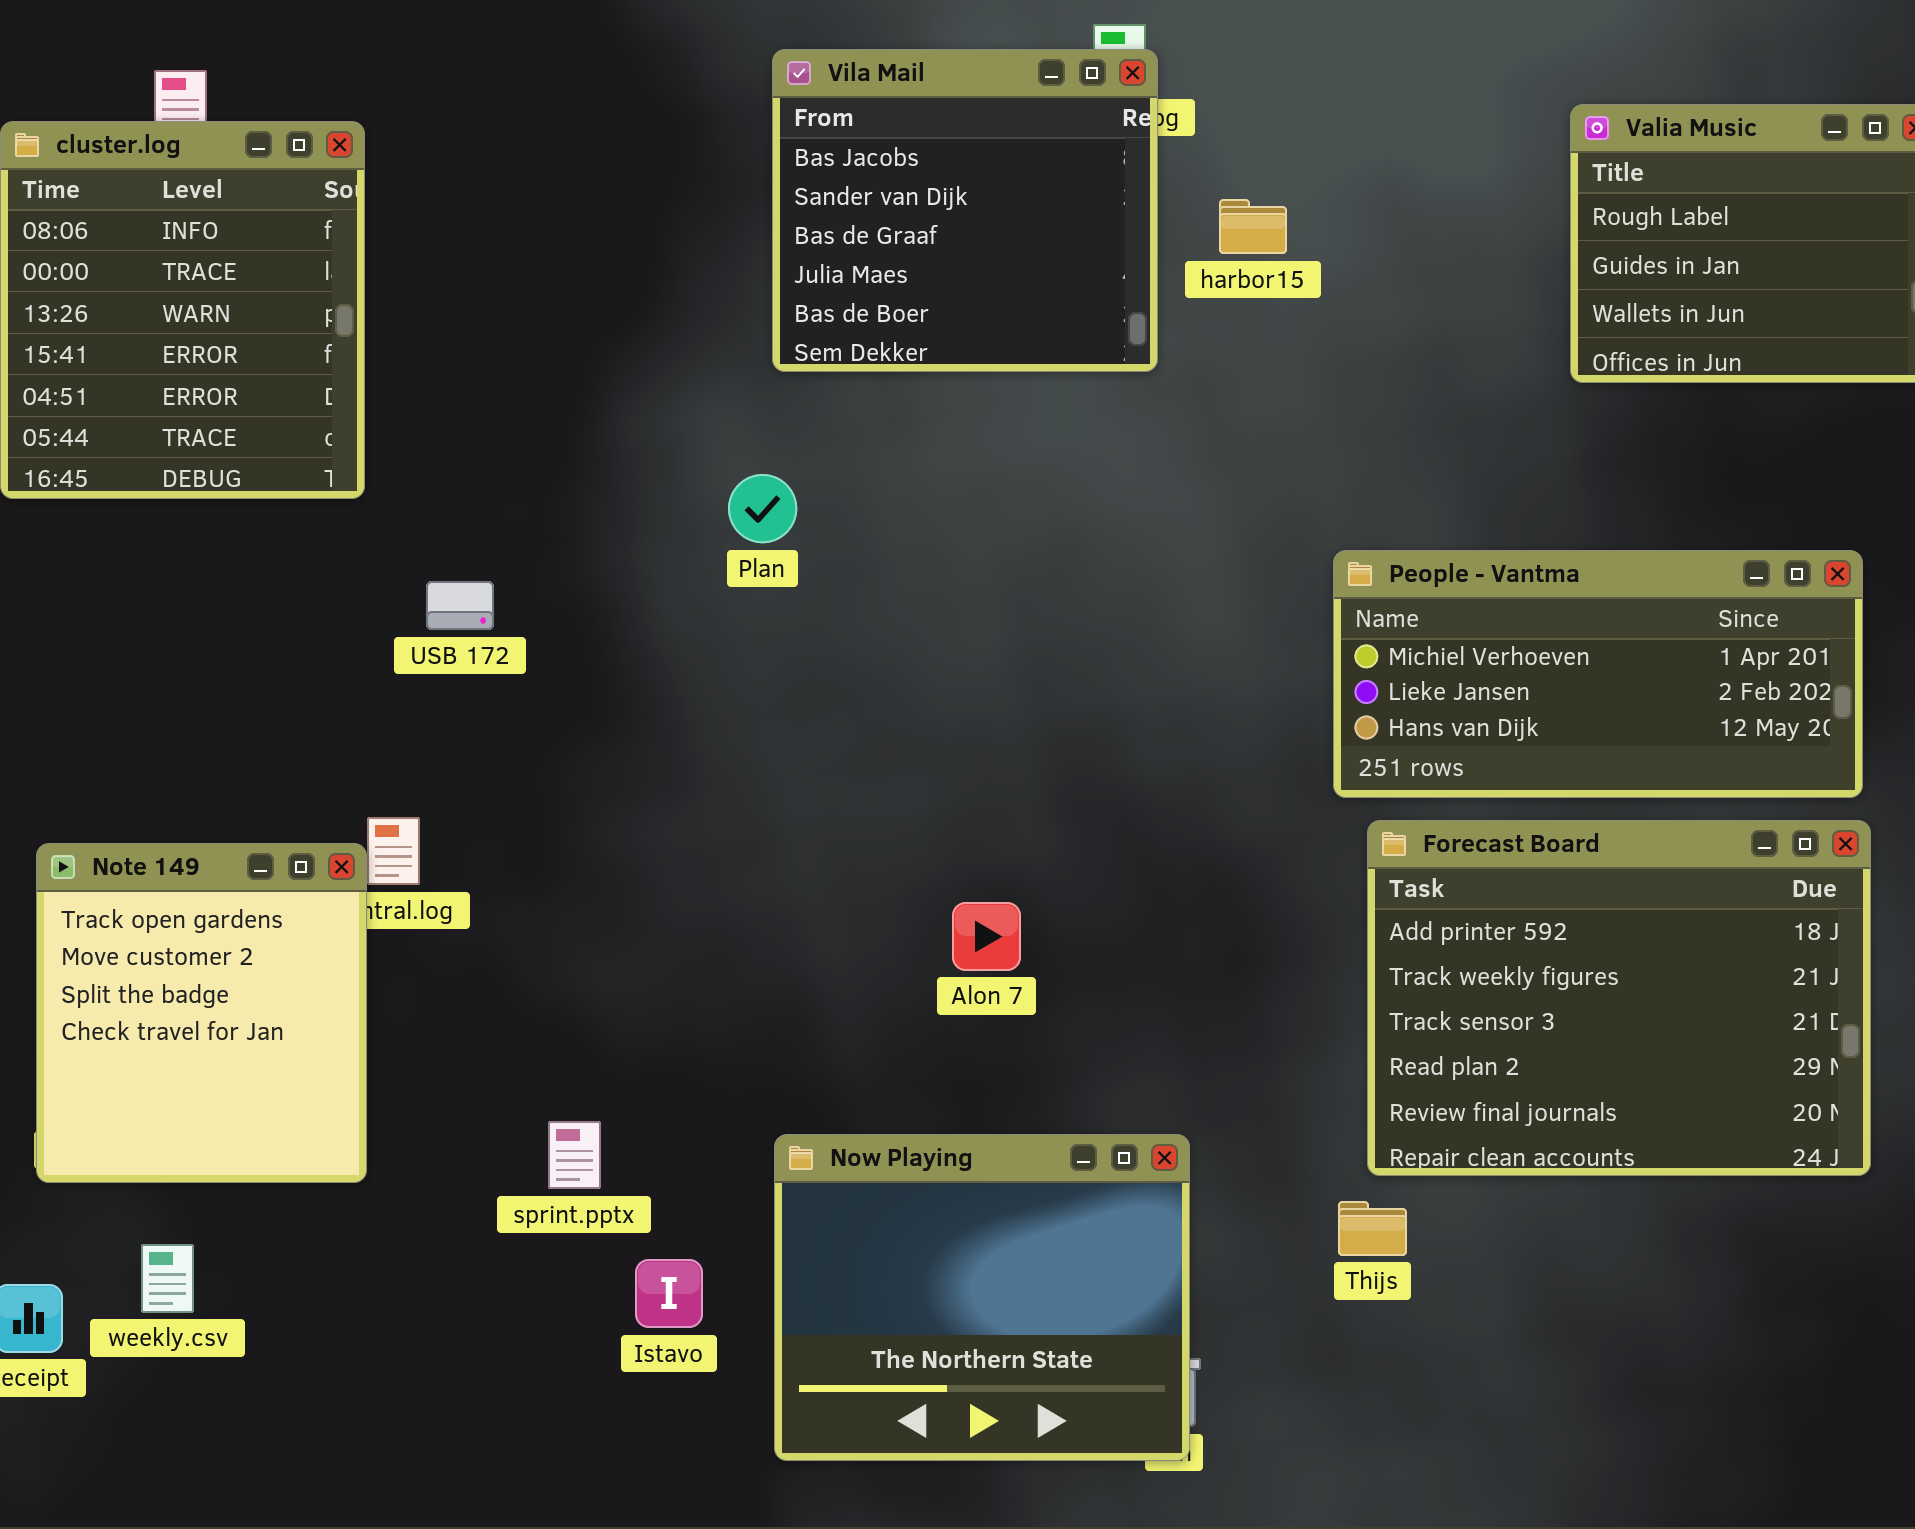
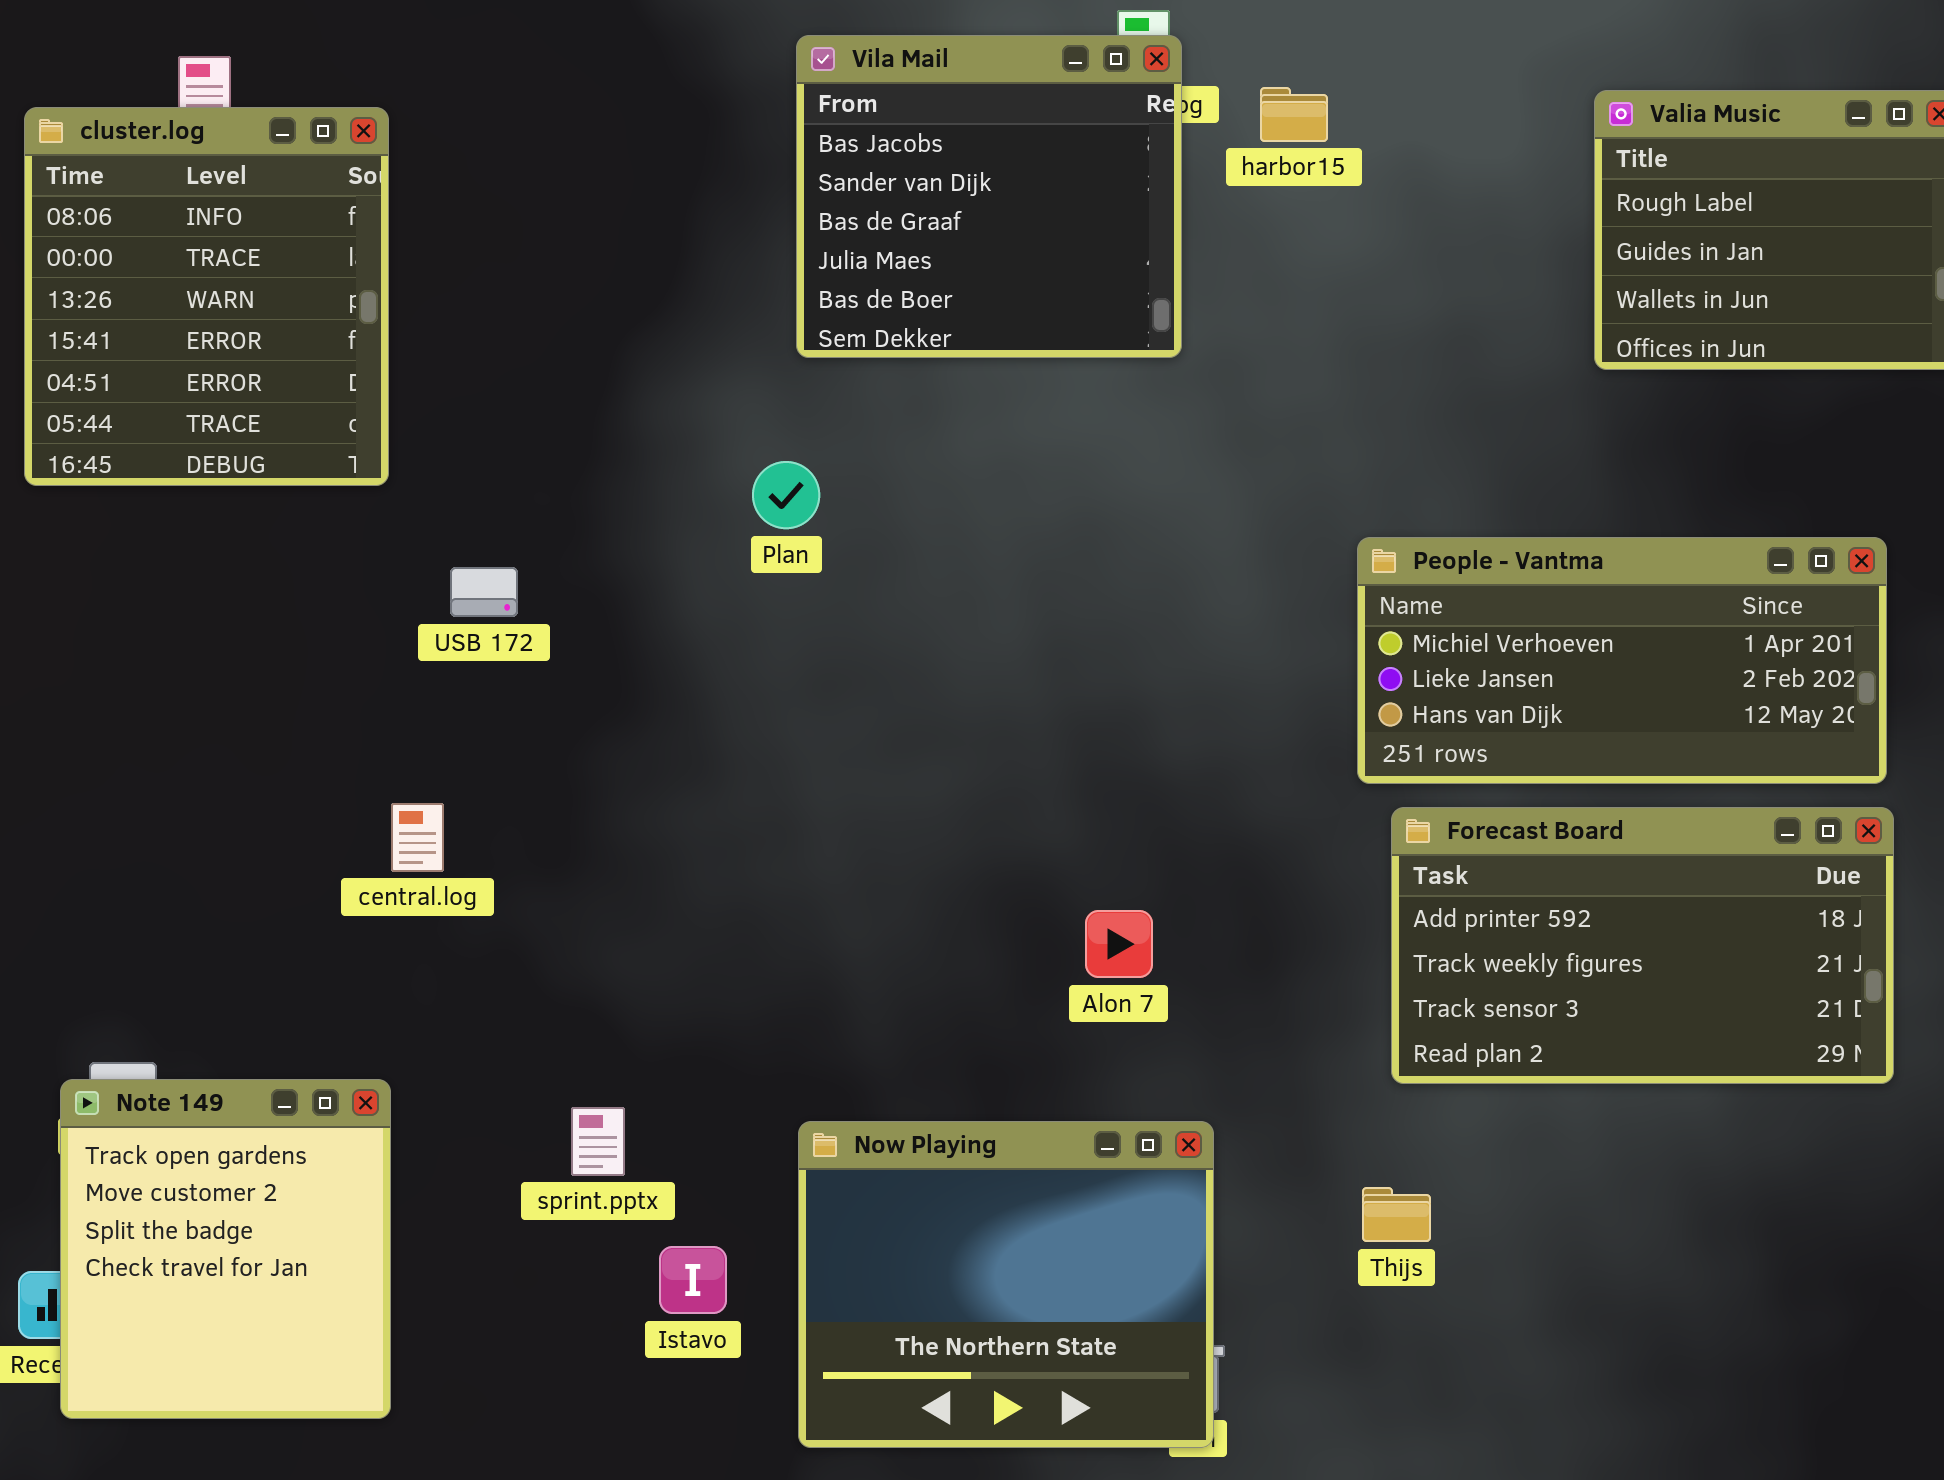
harbor15: [1219,199,1287,254] -> [1260,87,1328,142], moved
Forecast Board: [1367,820,1871,1176] -> [1391,807,1894,1084], resized
Note 149: [36,843,367,1183] -> [60,1079,391,1419], moved
Alon 7: [952,902,1021,971] -> [1085,910,1153,978], moved

